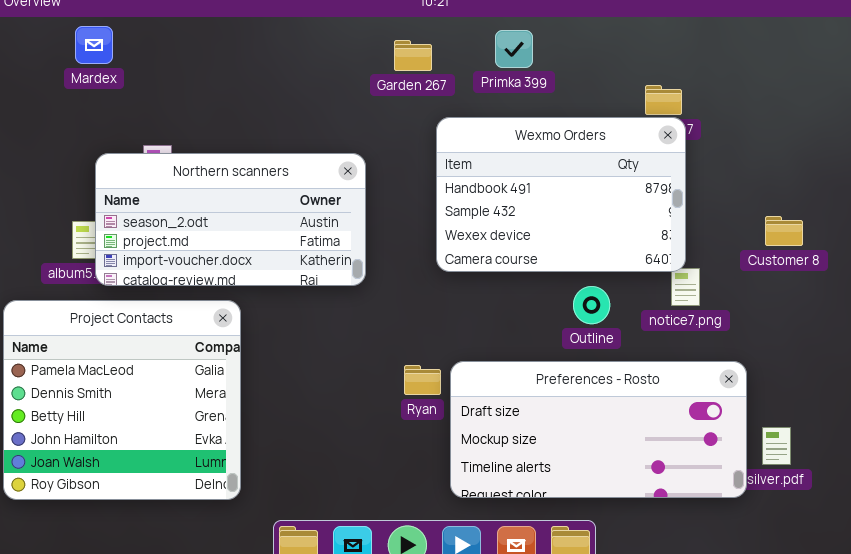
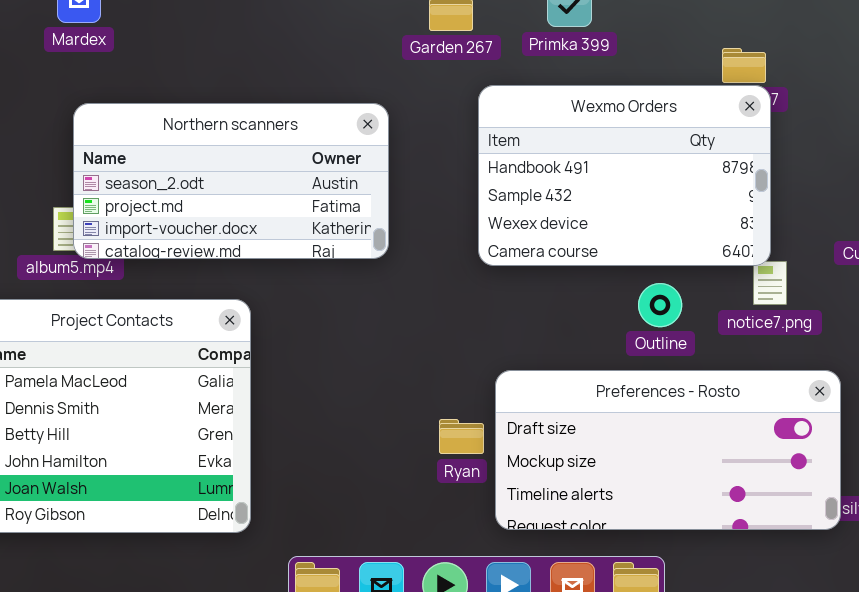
Northern scanners: [95,153,366,286] -> [73,103,389,259], moved
Ryan: [404,365,441,395] -> [439,419,484,454], moved

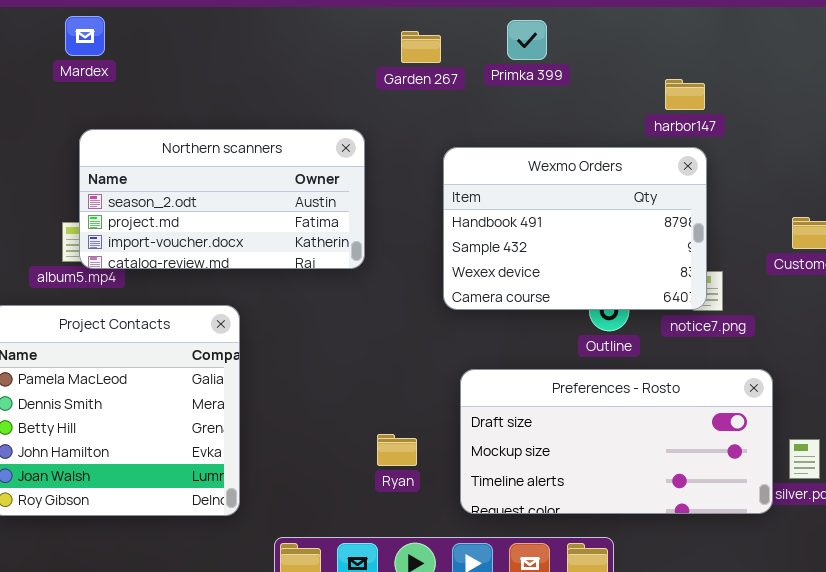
Wexmo Orders: [478,85,771,266] -> [443,147,707,310], moved
Ryan: [439,419,484,454] -> [377,434,417,466], moved

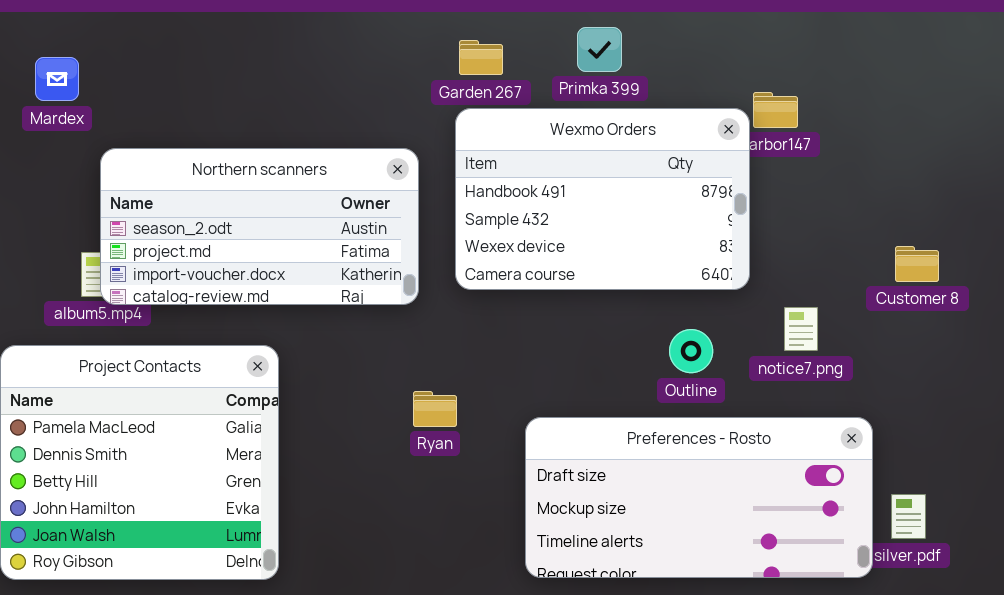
Mardex: [65,16,105,56] -> [35,57,79,101], moved
Wexmo Orders: [443,147,707,310] -> [455,108,750,290], moved
Ryan: [377,434,417,466] -> [413,391,457,427], moved

